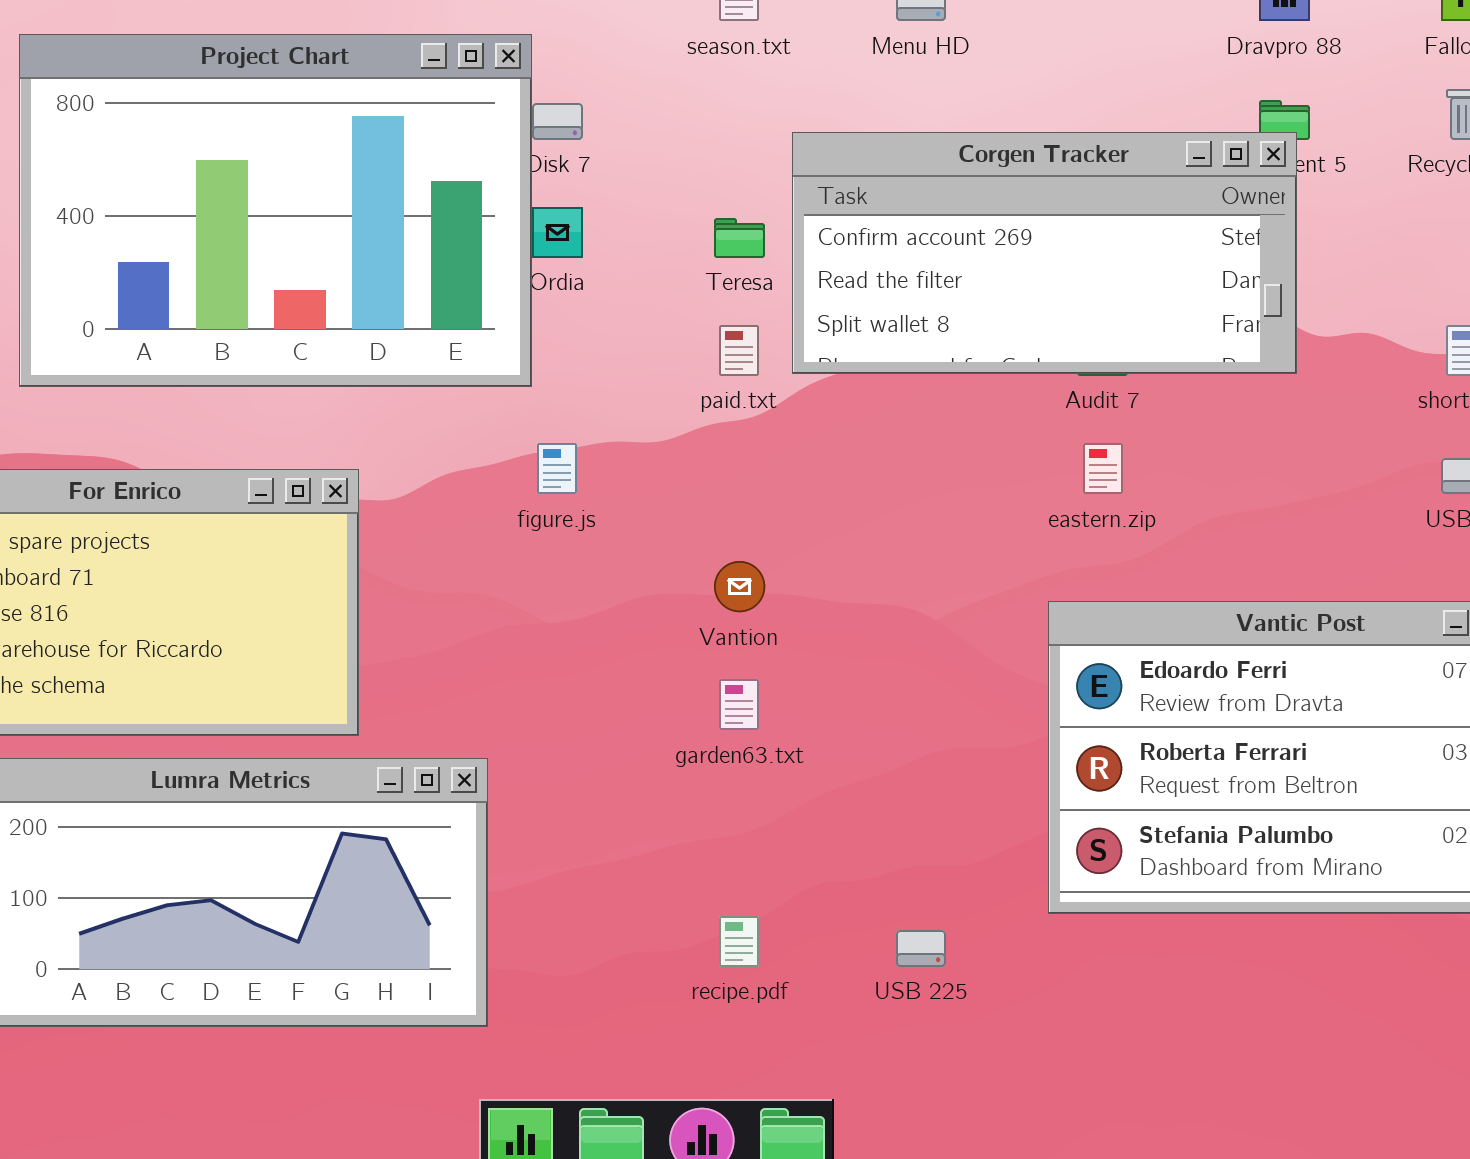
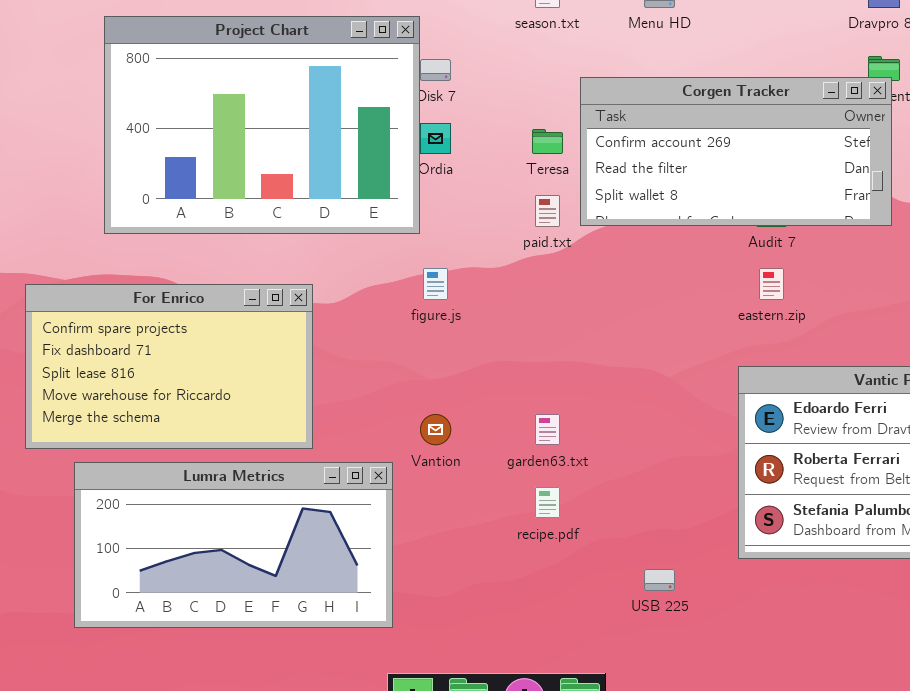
Vantion: [714,561,765,612] -> [420,414,451,445], moved
recipe.pdf: [719,916,759,967] -> [535,487,560,518], moved

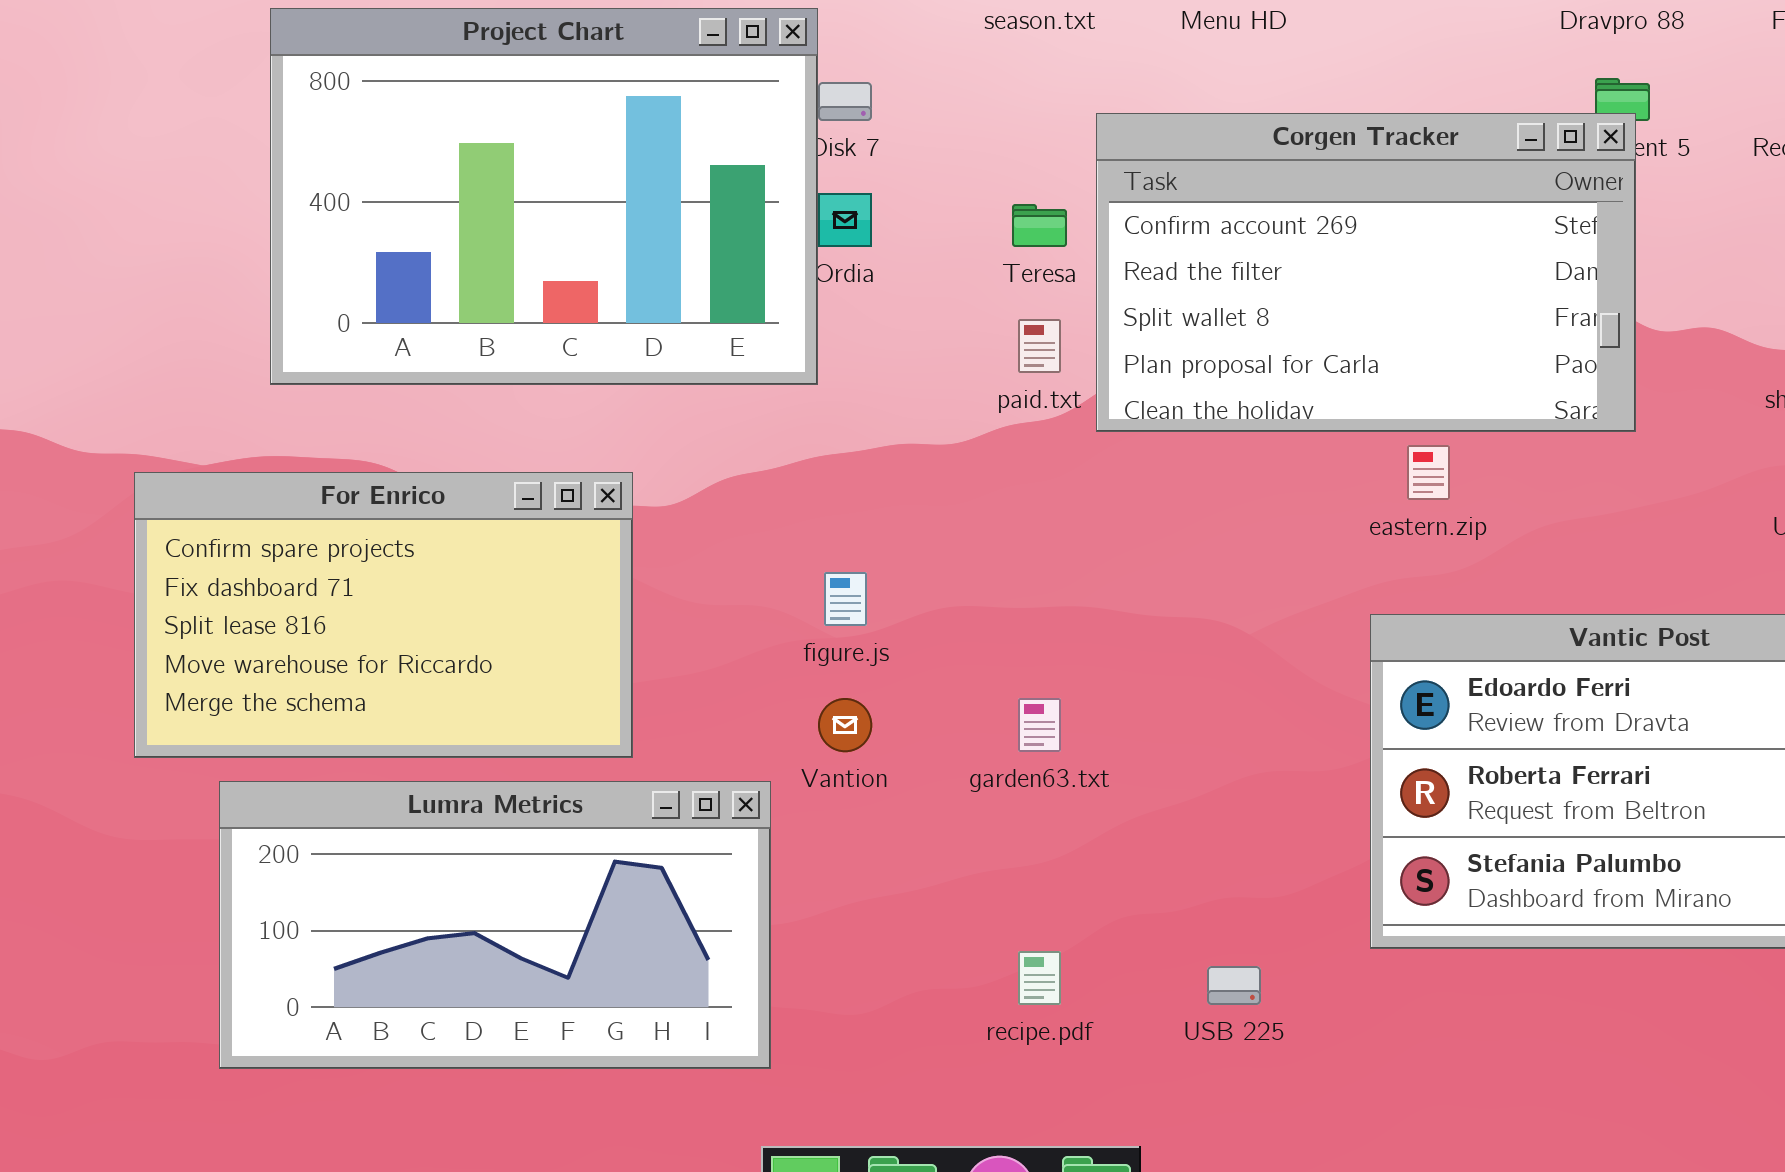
Corgen Tracker: [580,77,892,226] -> [1096,113,1636,432], resized
figure.js: [423,268,448,300] -> [824,572,867,626], moved
recipe.pdf: [535,487,560,518] -> [1018,951,1061,1005], moved

